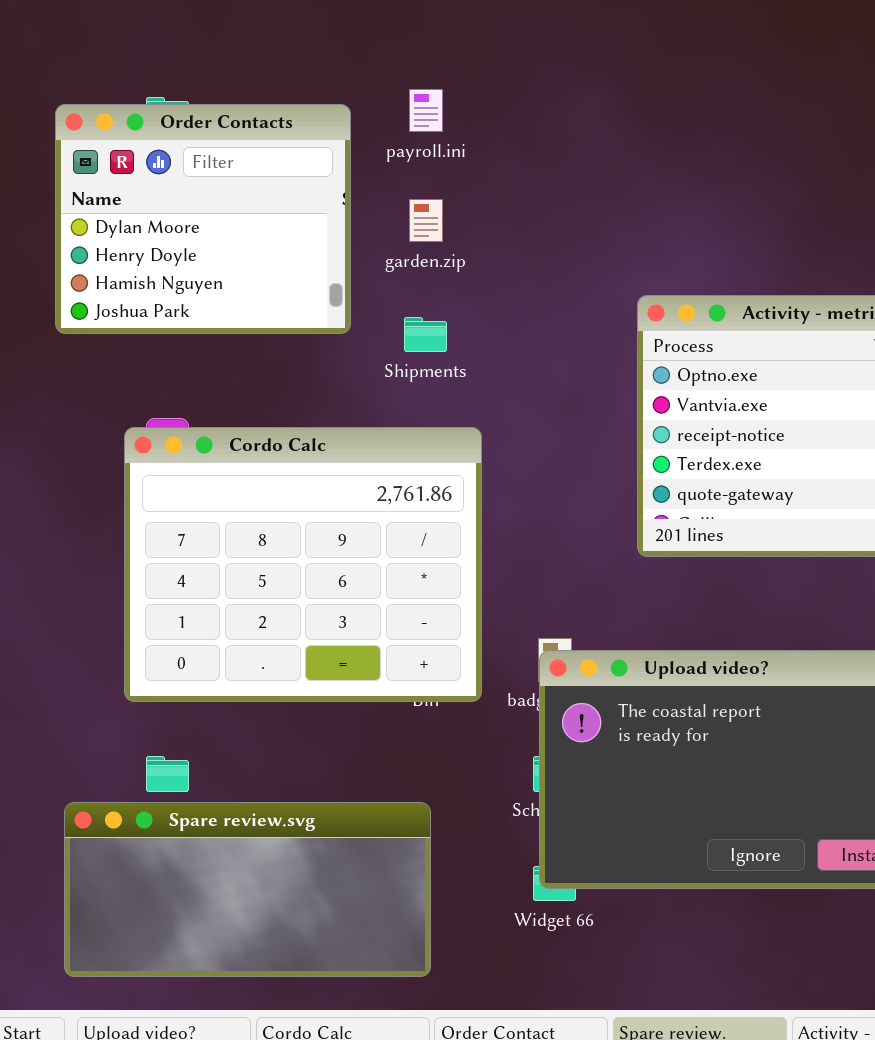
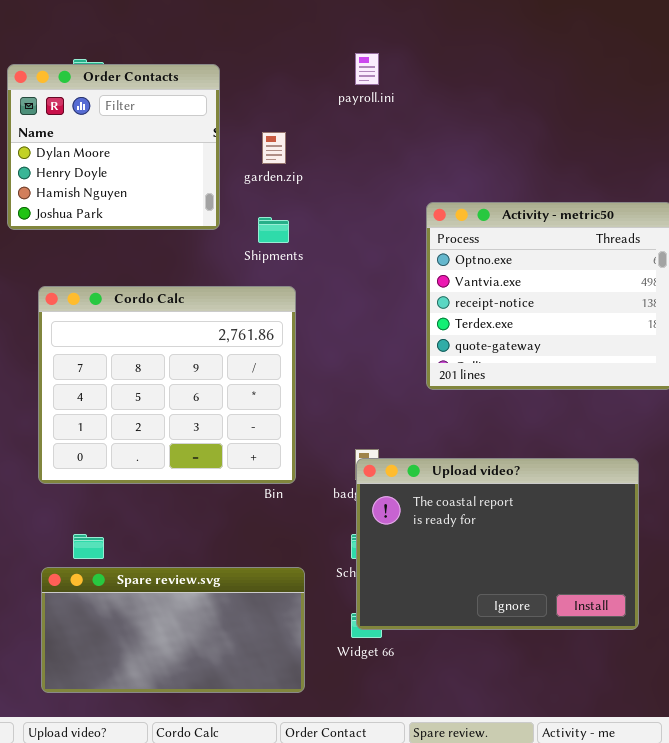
payroll.ini: [409,89,443,132] -> [355,53,379,85], moved
Cordo Calc: [124,427,482,702] -> [38,286,296,484], moved
Spare review.svg: [64,802,431,977] -> [41,567,305,693], moved

